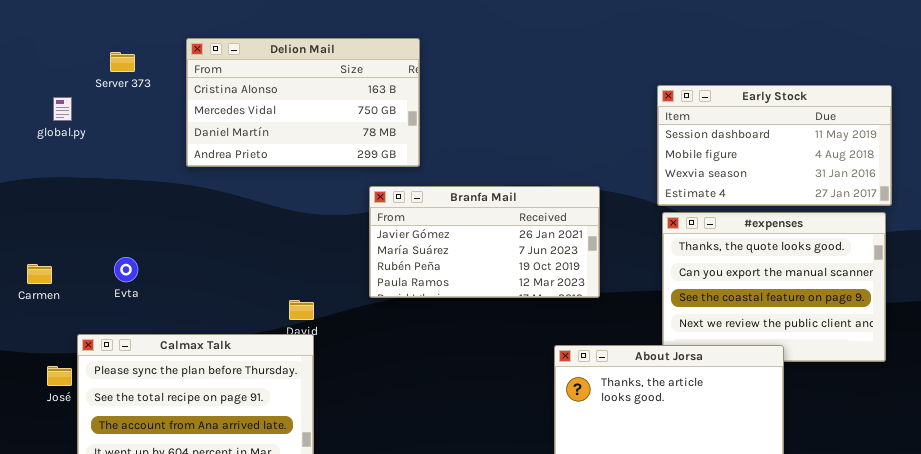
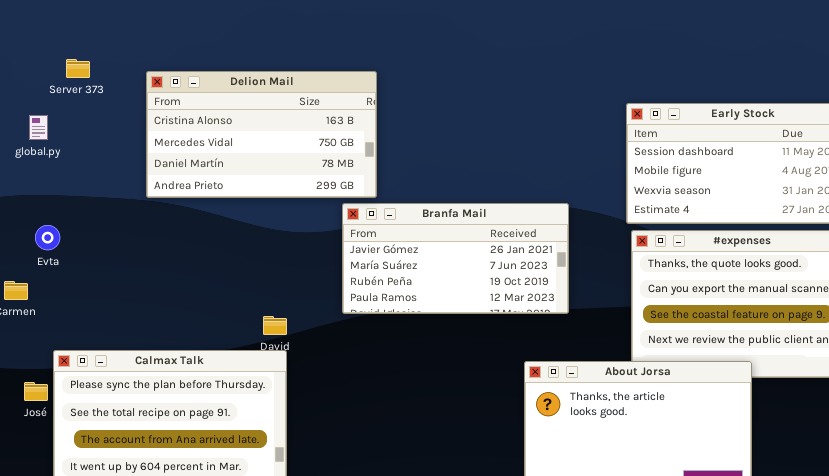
Delion Mail: [186,38,420,167] -> [146,71,377,198], moved
Server 373: [110,52,135,72] -> [66,59,90,78], moved
Evta: [114,257,138,282] -> [35,225,60,250], moved

